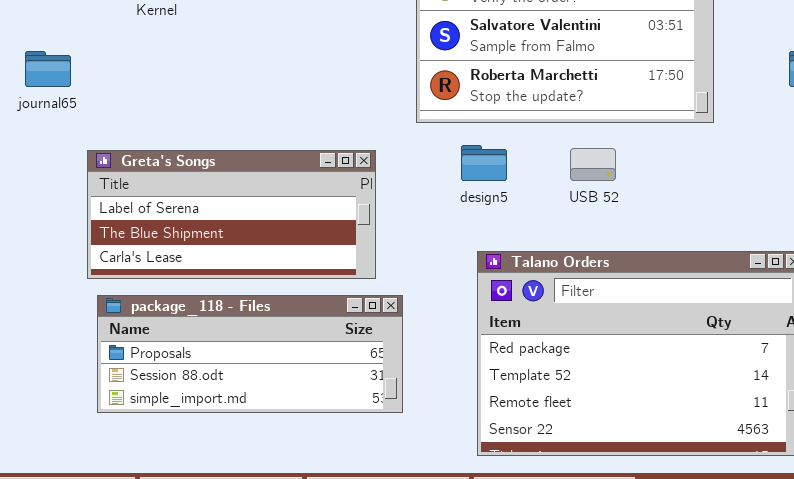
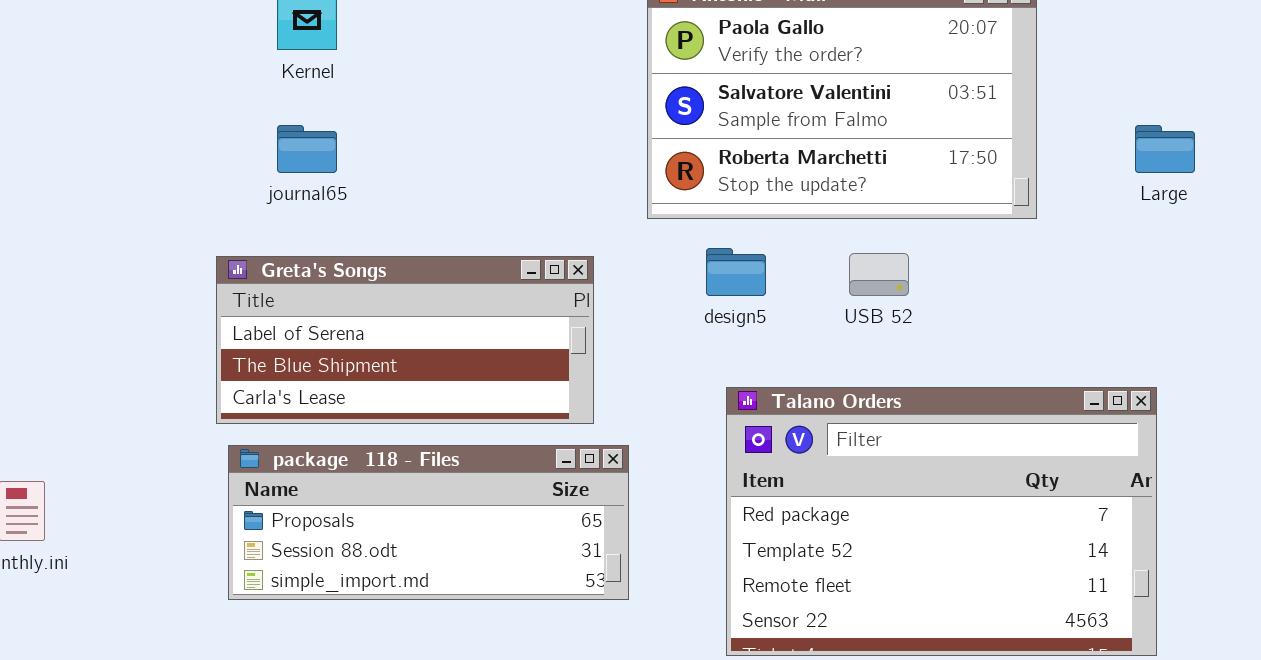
journal65: [25,51,71,87] -> [277,125,337,173], moved

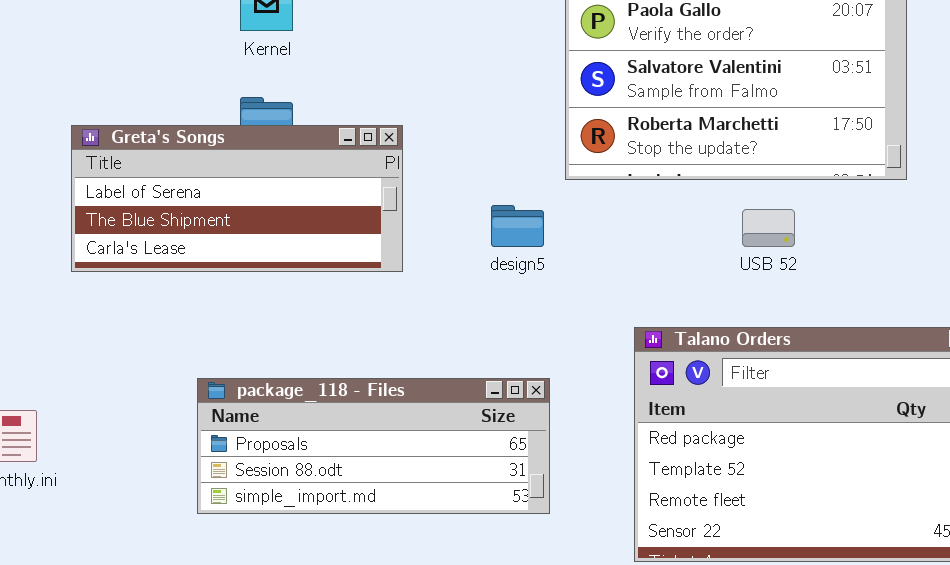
design5: [706,248,766,296] -> [491,205,544,247], moved
Greta's Songs: [216,256,594,424] -> [71,125,403,272], moved

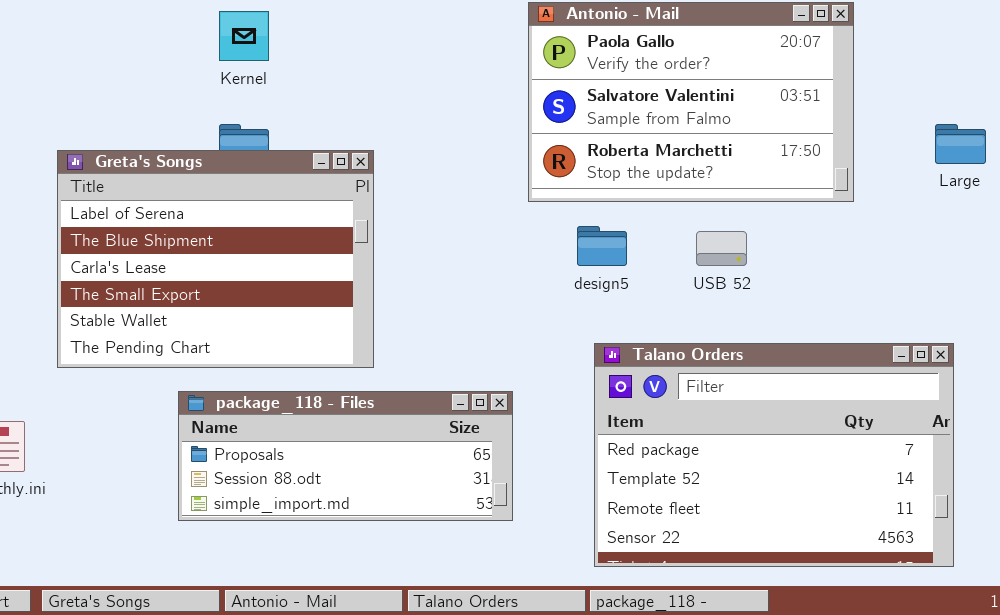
Greta's Songs: [71,125,403,272] -> [57,150,374,368], resized
design5: [491,205,544,247] -> [577,226,627,266], moved

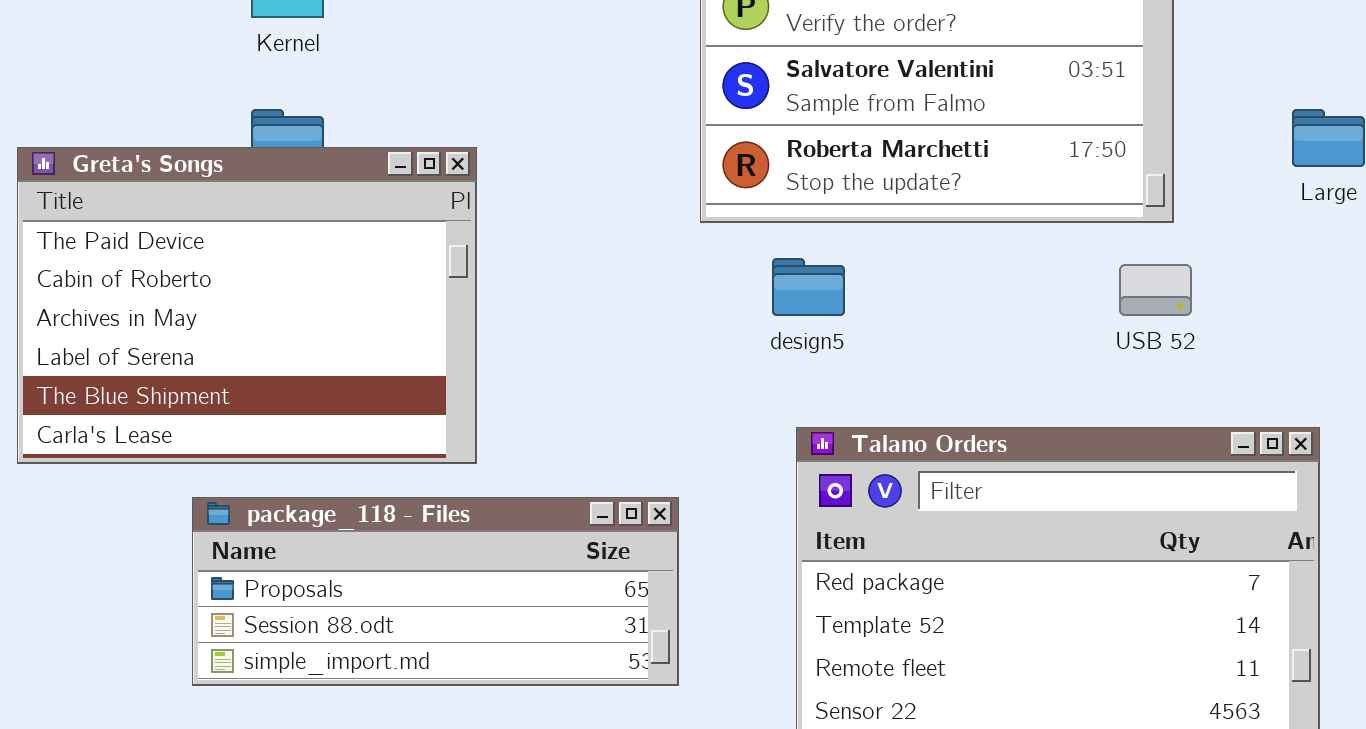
Greta's Songs: [57,150,374,368] -> [17,147,477,464], scrolled up 3 rows
USB 52: [696,231,747,266] -> [1119,264,1192,316], moved

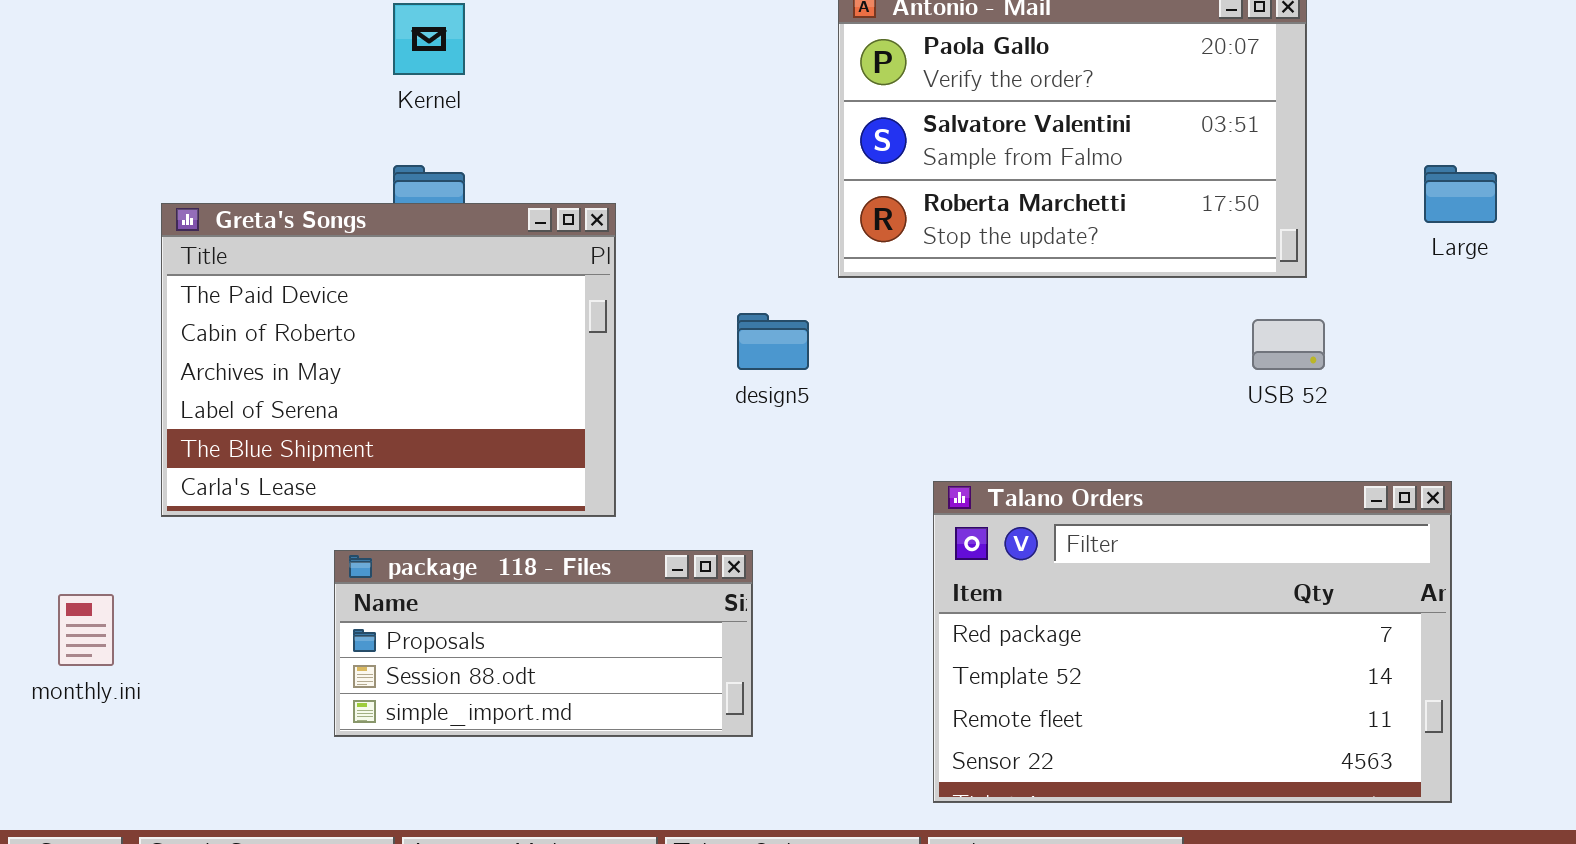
design5: [772,258,845,316] -> [737,313,809,370], moved
package_118 - Files: [192,497,679,686] -> [334,550,753,737], resized

